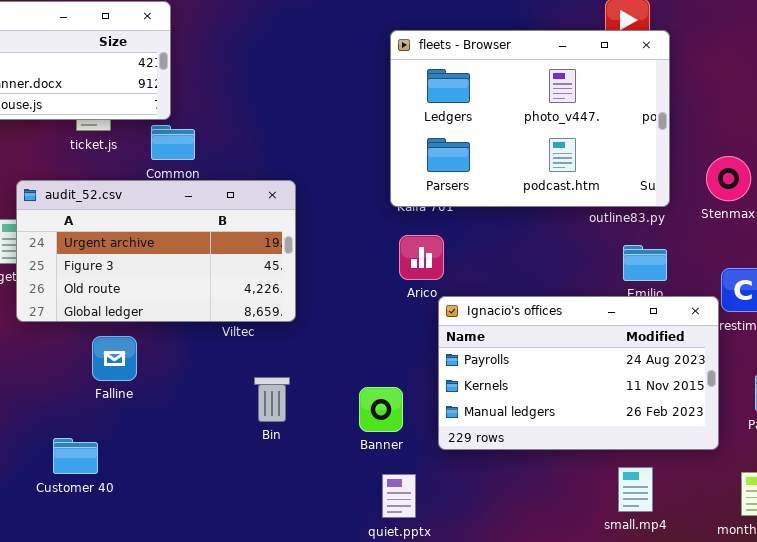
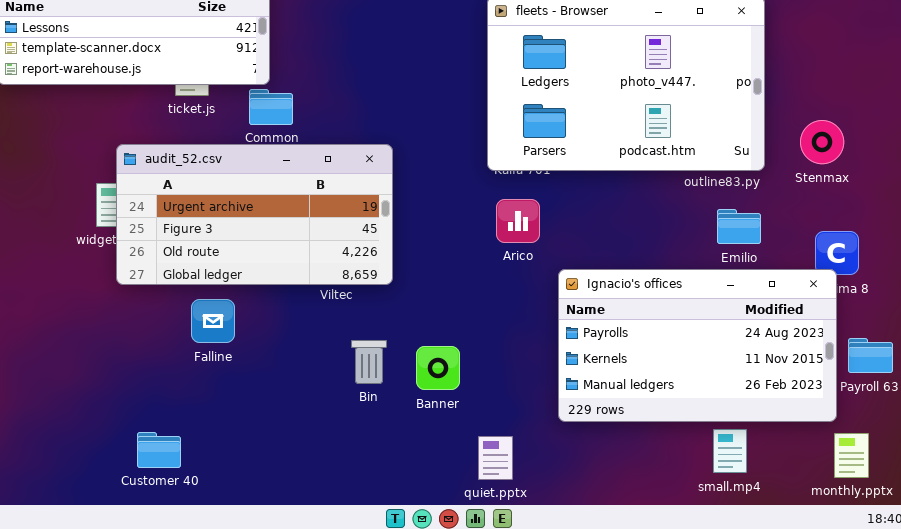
Ignacio's offices: [438,296,719,450] -> [558,269,837,422], moved
Banner: [359,387,403,432] -> [416,346,460,390], moved
Customer 40: [53,438,98,474] -> [137,432,181,468], moved

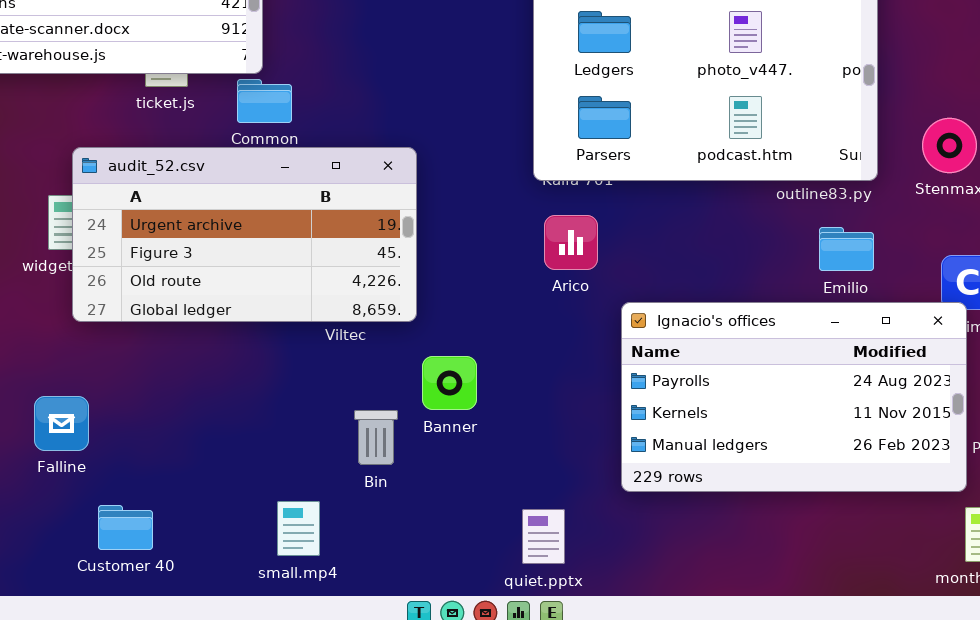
Falline: [191,299,235,343] -> [34,396,89,451], moved
Bin: [351,340,387,384] -> [354,410,398,465], moved
Banner: [416,346,460,390] -> [422,356,477,410], moved
small.mp4: [713,429,747,473] -> [277,501,320,556], moved

